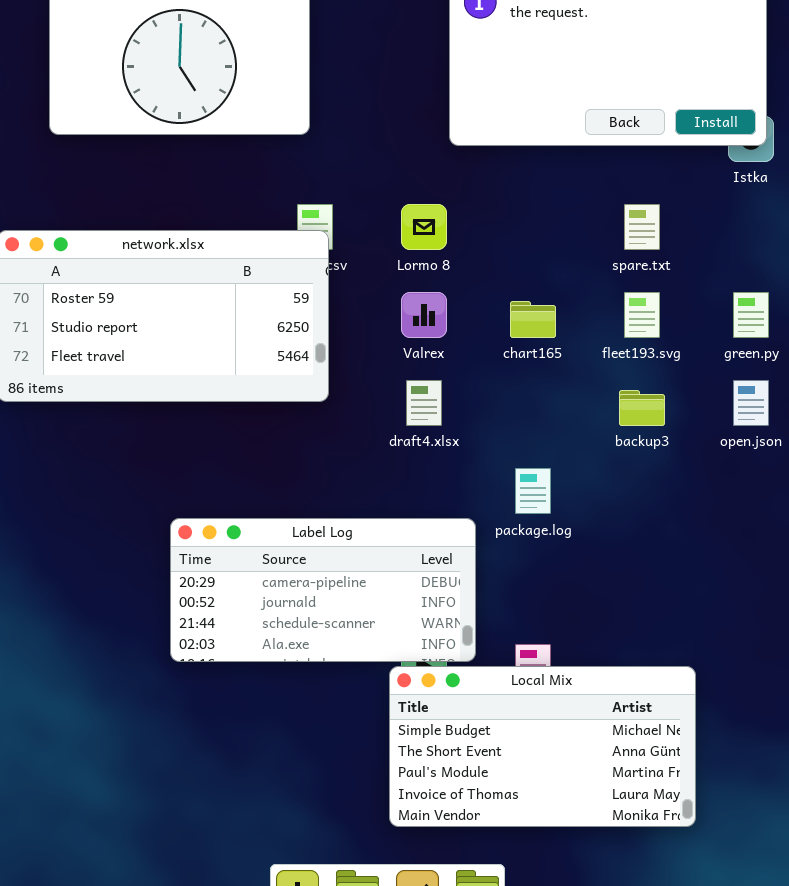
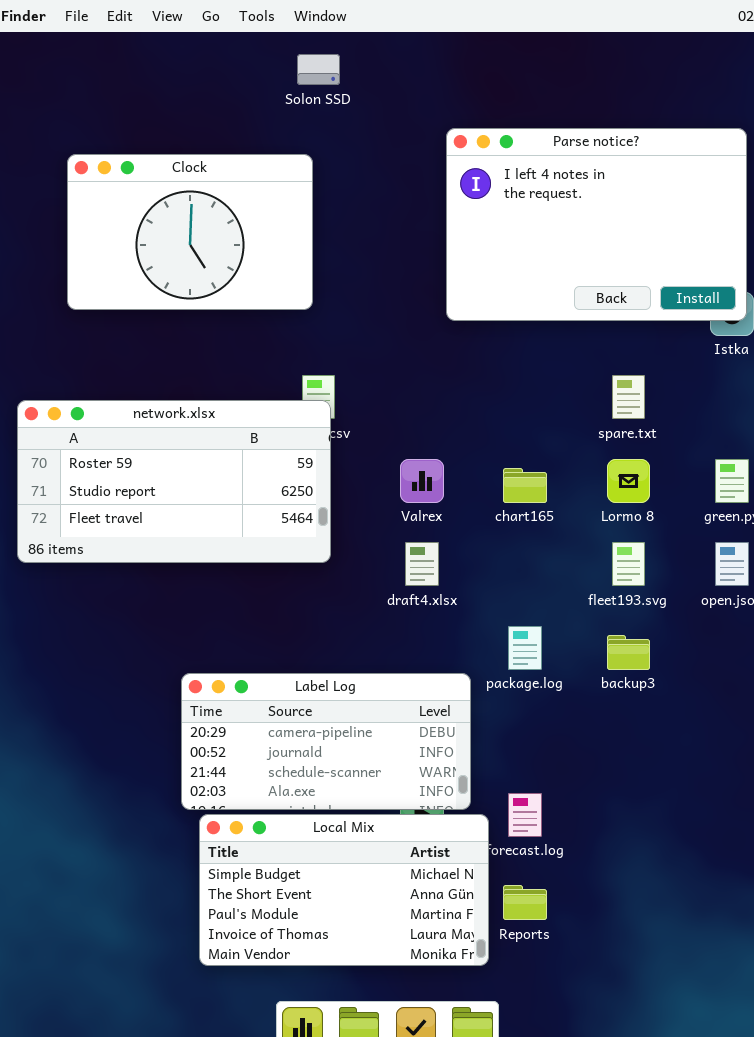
Lormo 8: [401,204,447,250] -> [607,459,650,503], moved
fleet193.svg: [624,292,660,338] -> [612,542,645,586], moved
backup3: [619,390,665,426] -> [607,635,650,670], moved
Local Mix: [389,666,696,827] -> [199,814,489,966], moved

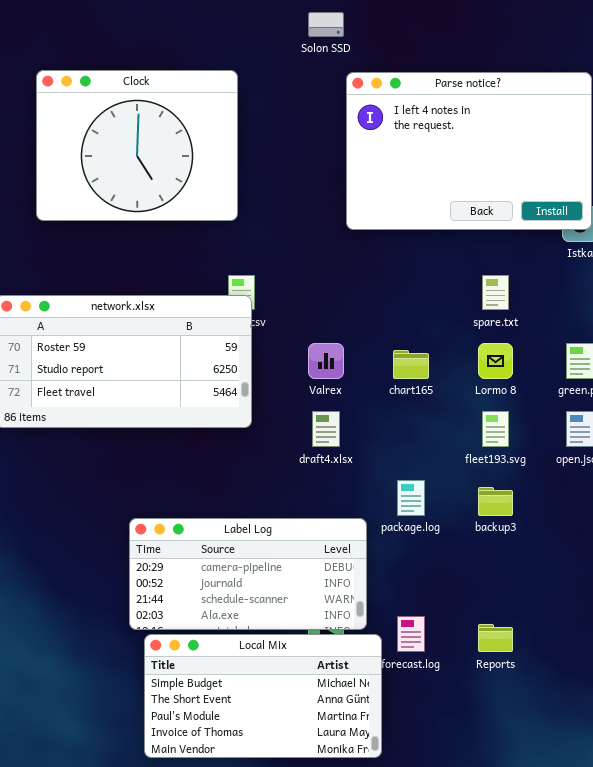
Solon SSD: [297,54,340,85] -> [308,12,344,37], moved
Clock: [67,154,313,310] -> [36,70,238,221], resized
Reports: [503,885,547,920] -> [478,624,513,652], moved

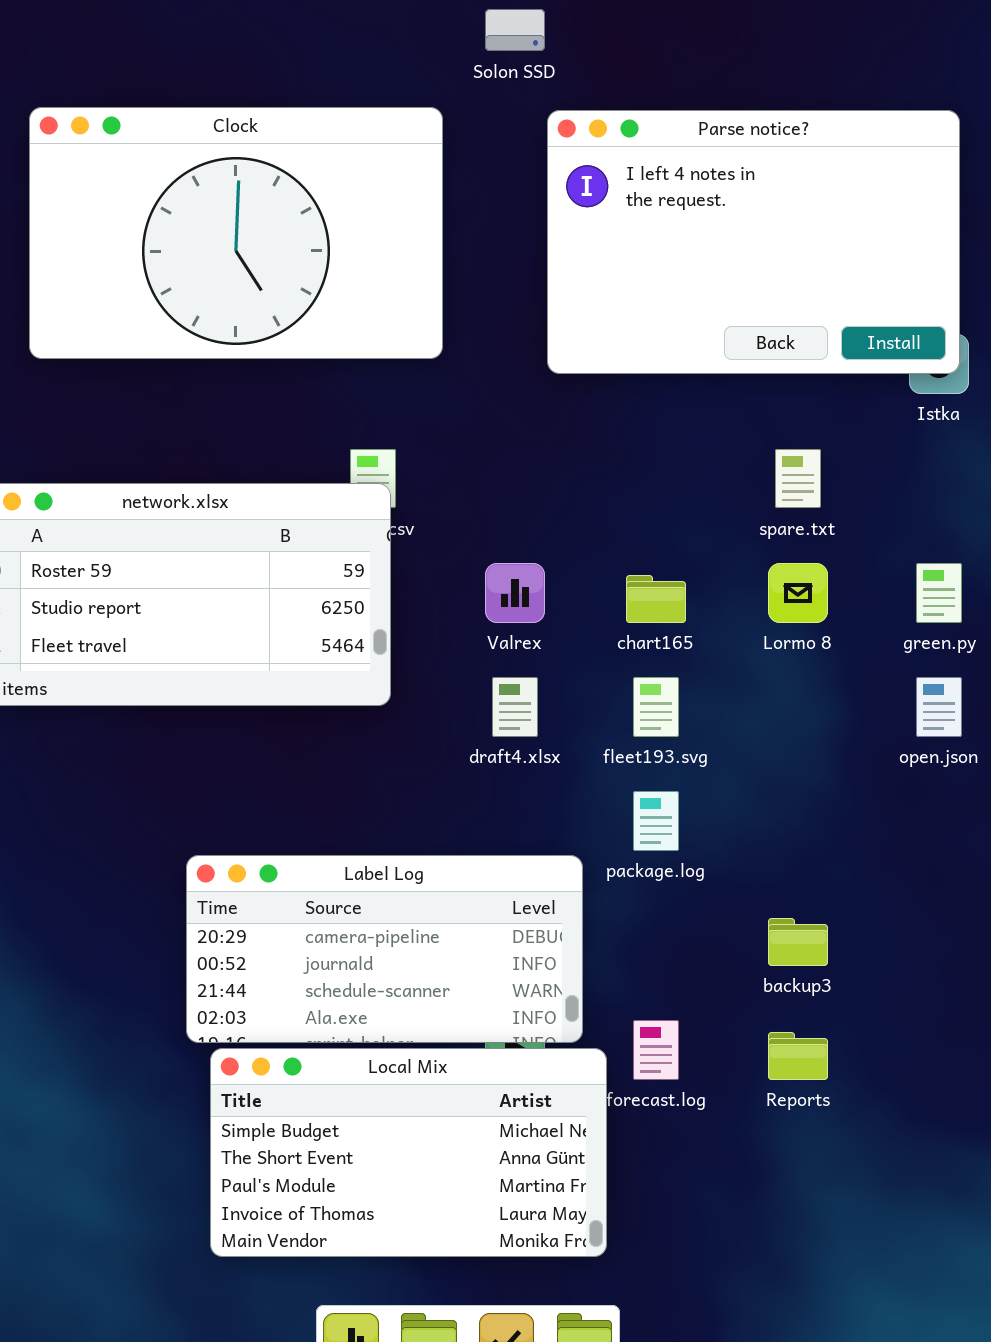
Clock: [36,70,238,221] -> [29,107,443,359], resized
fleet193.svg: [482,411,509,447] -> [633,677,679,737], moved
backup3: [478,487,513,516] -> [768,918,828,966], moved

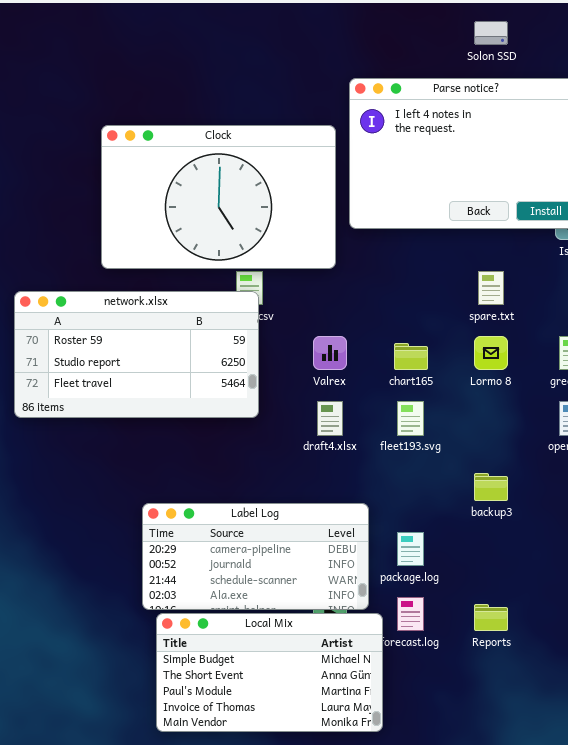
Solon SSD: [485,9,545,51] -> [474,21,508,45], moved
Clock: [29,107,443,359] -> [101,125,336,269], moved
package.log: [633,791,679,851] -> [397,532,424,566], moved
backup3: [768,918,828,966] -> [474,473,508,501], moved

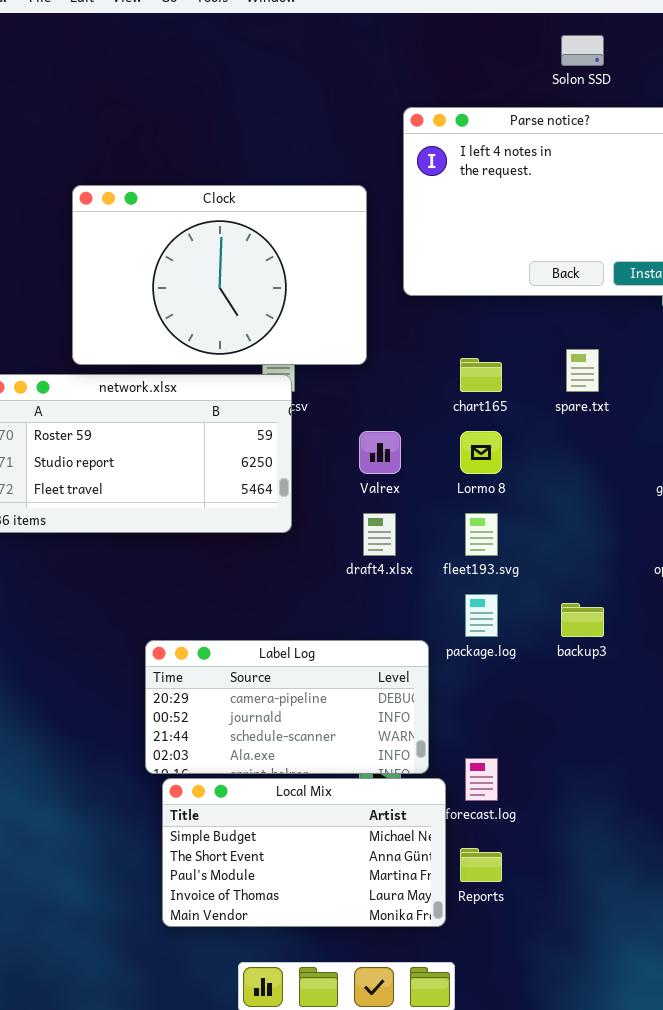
Clock: [101,125,336,269] -> [72,185,367,365], moved
Lormo 8: [474,336,508,370] -> [460,431,502,474], moved
chart165: [394,343,428,370] -> [460,358,502,392], moved
package.log: [397,532,424,566] -> [465,594,498,637], moved
Reports: [474,604,508,631] -> [460,848,502,882], moved

